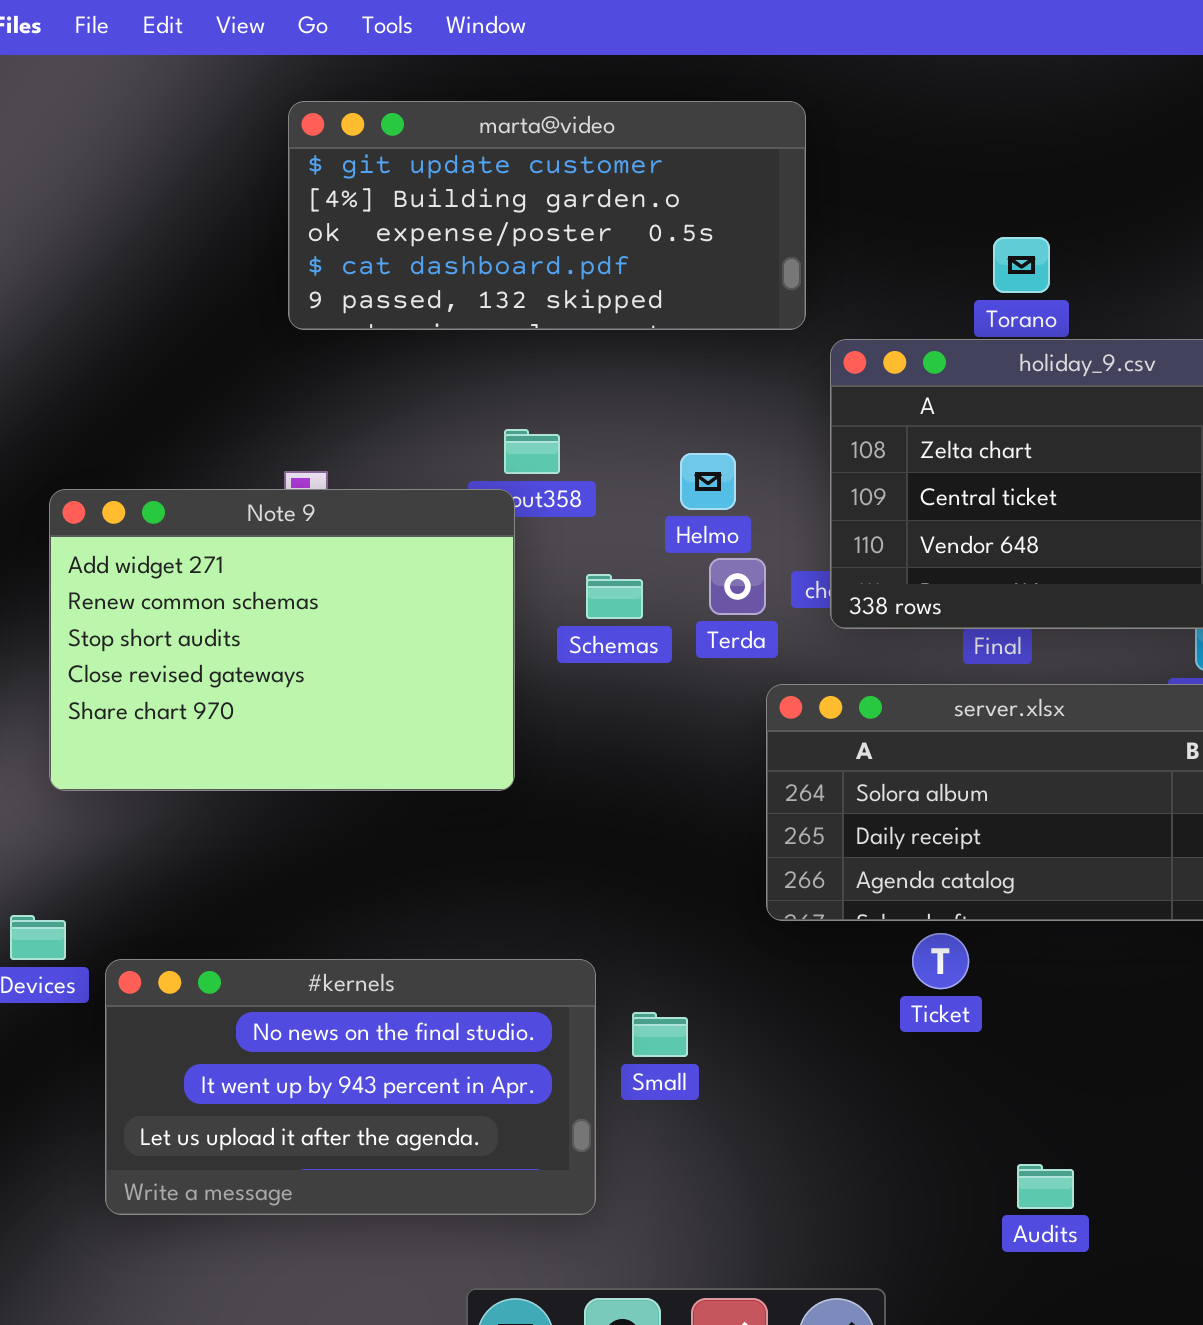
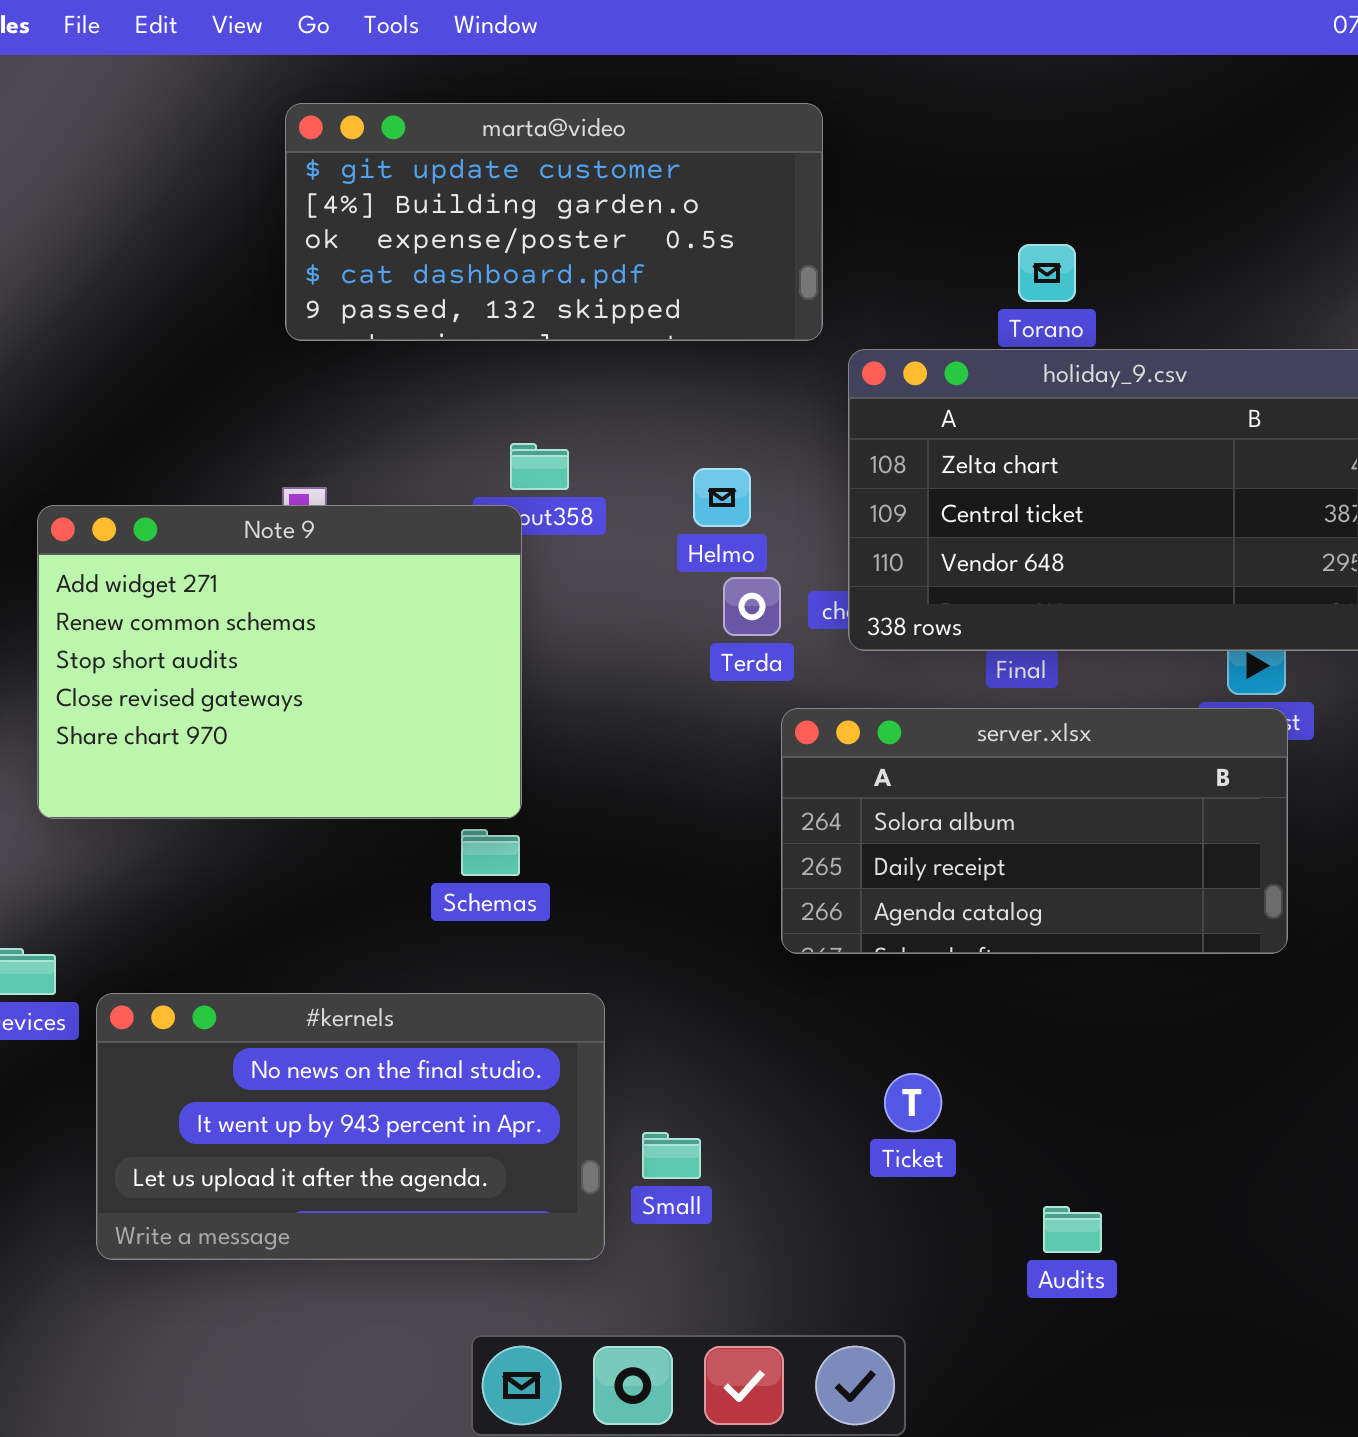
Schemas: [586,574,643,619] -> [461,829,520,876], moved
Ticket: [912,933,969,989] -> [884,1073,942,1132], moved
Small: [632,1012,688,1057] -> [642,1132,701,1179], moved

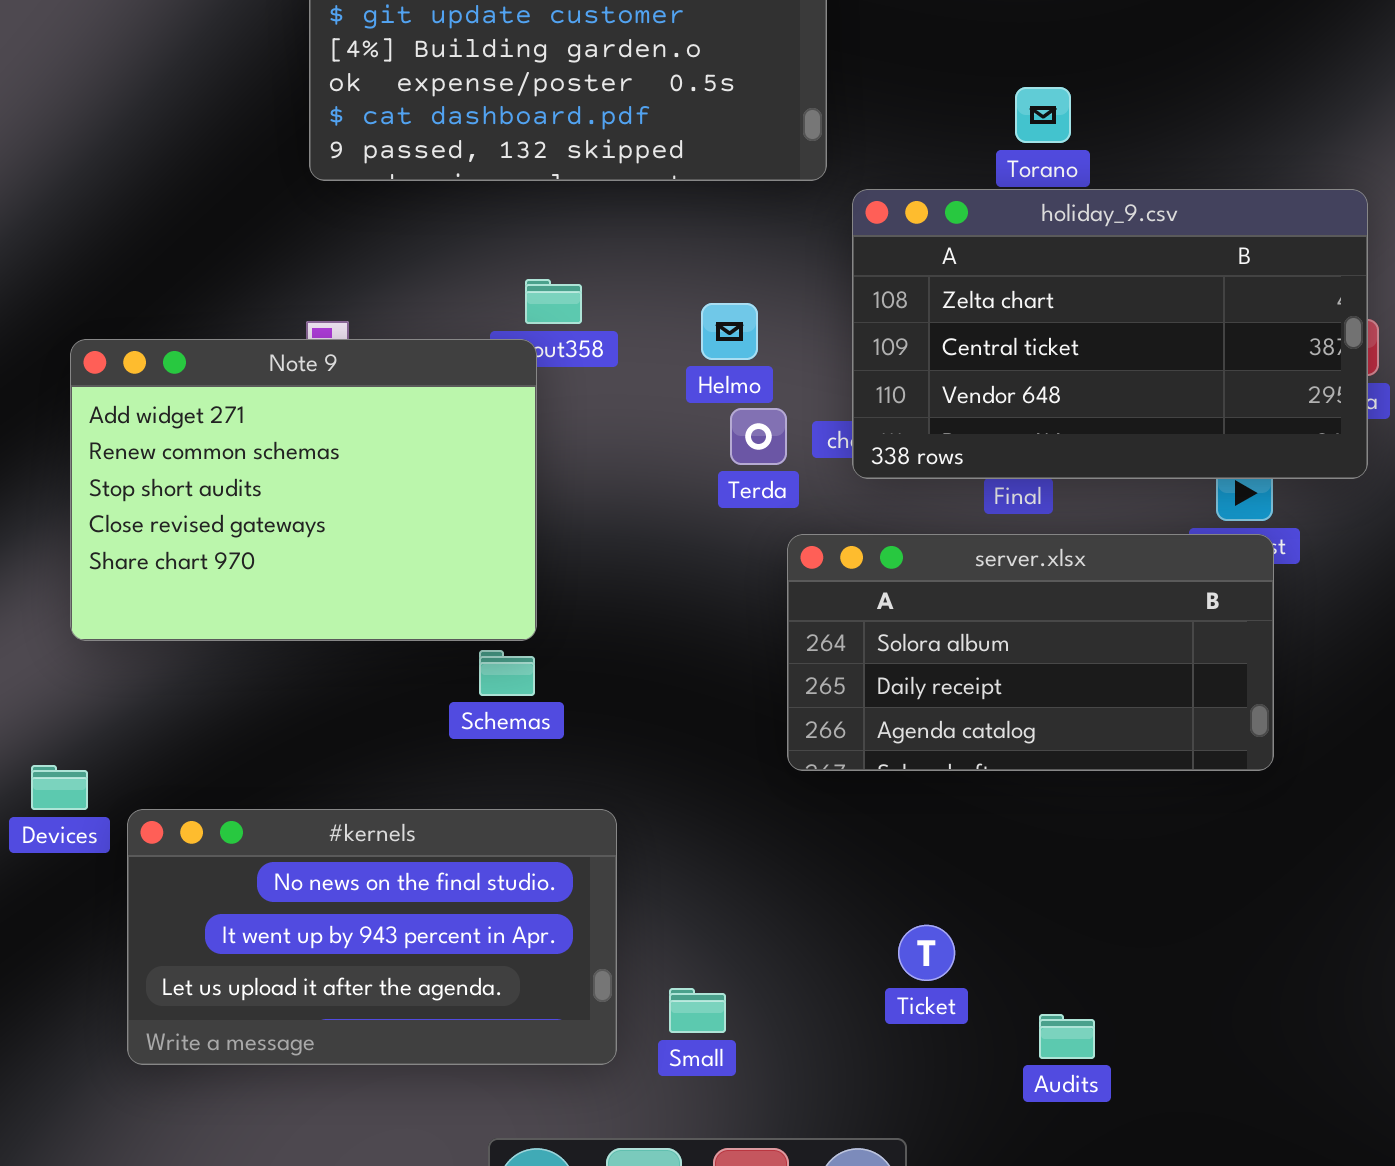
Ticket: [884,1073,942,1132] -> [898,925,955,981], moved
Small: [642,1132,701,1179] -> [669,988,726,1033], moved

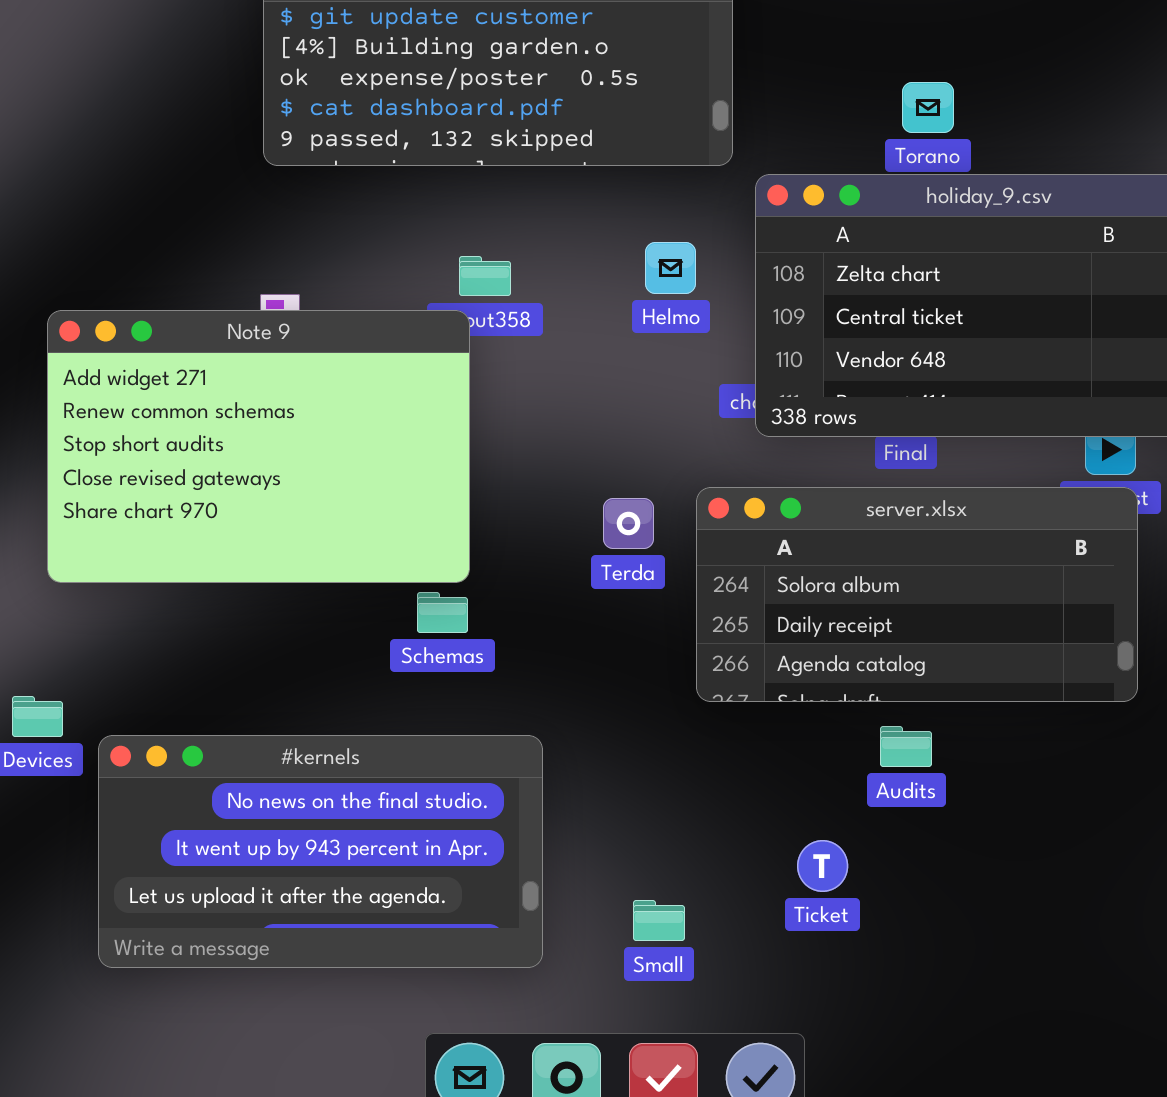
Helmo: [701,303,758,360] -> [645,242,696,294], moved
Terda: [730,408,787,465] -> [603,498,654,549], moved
Small: [669,988,726,1033] -> [633,900,685,941], moved
Audits: [1039,1014,1095,1059] -> [880,726,932,767], moved

